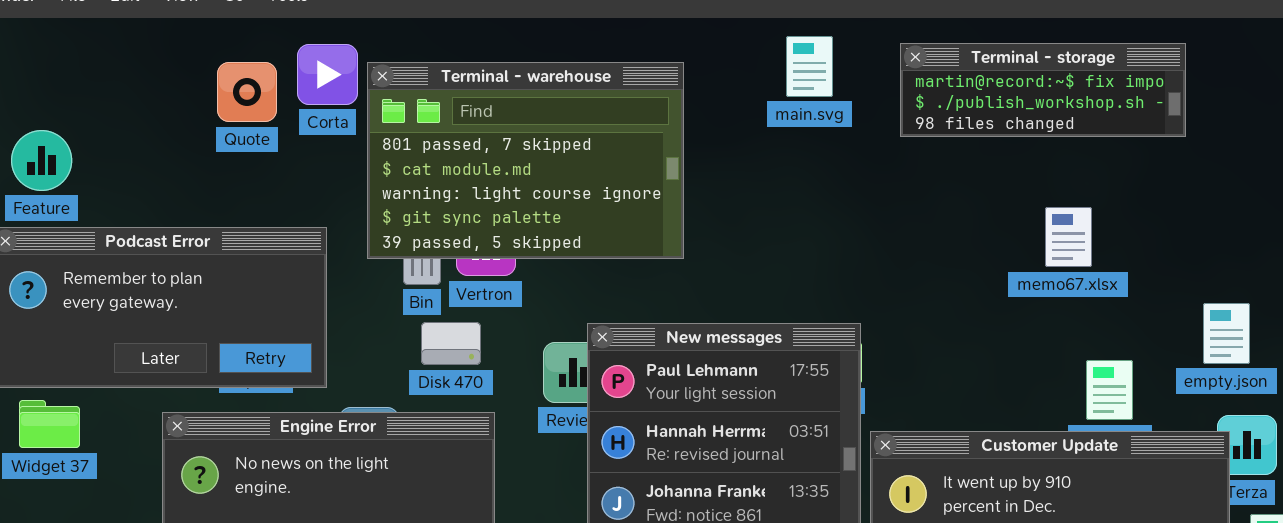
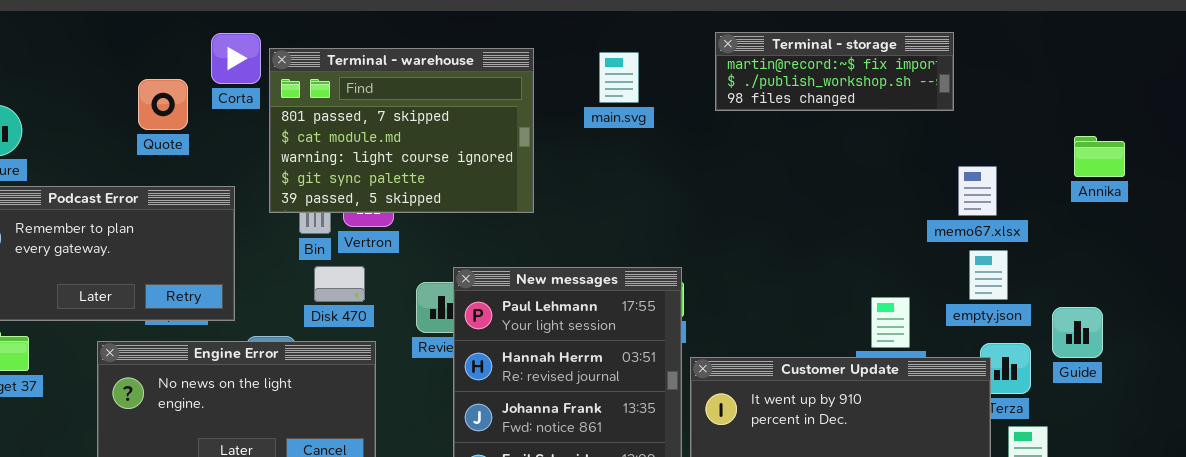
main.svg: [786,36,833,97] -> [599,52,639,103], moved
Quote: [217,62,277,122] -> [138,79,188,130], moved
memo67.xlsx: [1045,207,1092,267] -> [958,166,997,216], moved

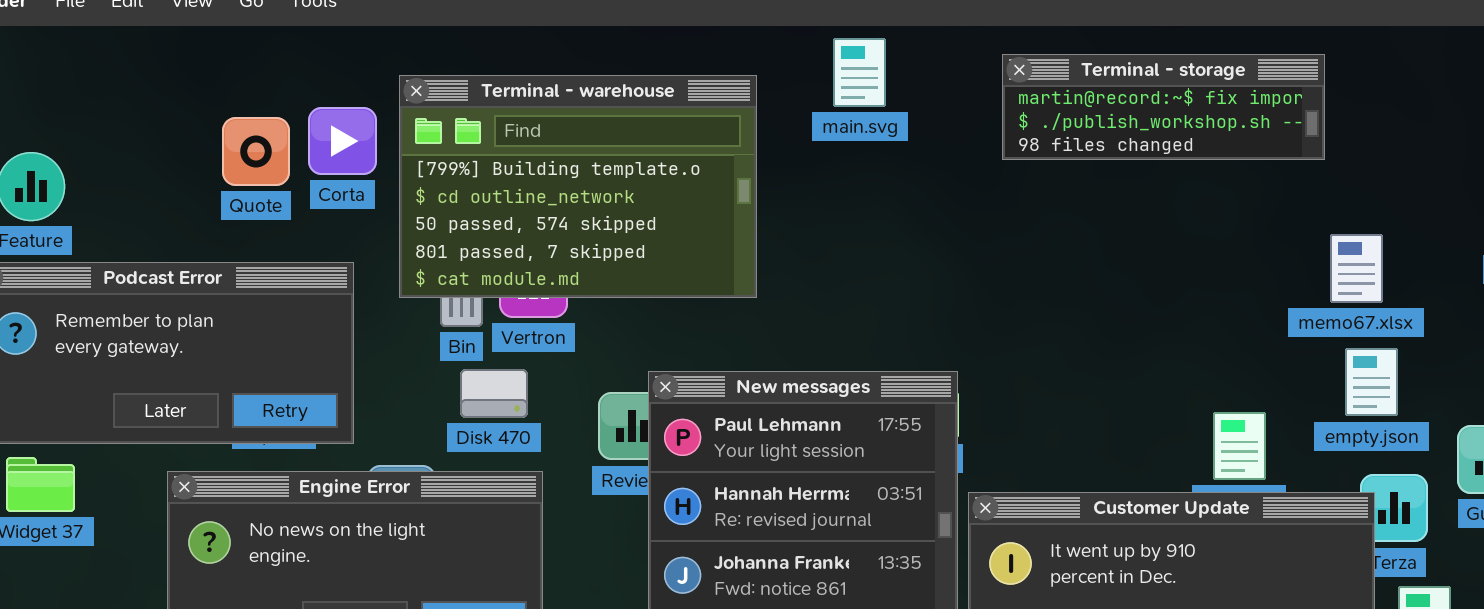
Corta: [211,33,261,84] -> [308,107,377,175], moved
Terminal - warehouse: [269,48,534,213] -> [399,75,757,298], scrolled up 3 rows
main.svg: [599,52,639,103] -> [833,38,886,107], moved

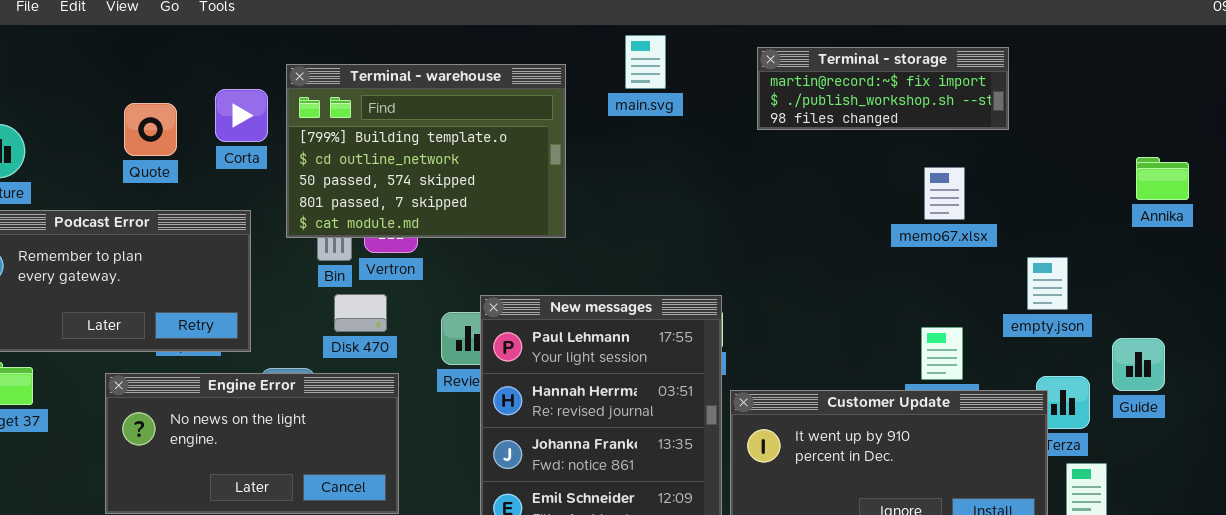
Quote: [222,117,290,186] -> [124,103,177,156], moved
memo67.xlsx: [1330,234,1383,303] -> [924,167,965,220], moved
empty.json: [1345,348,1398,416] -> [1027,257,1068,310], moved

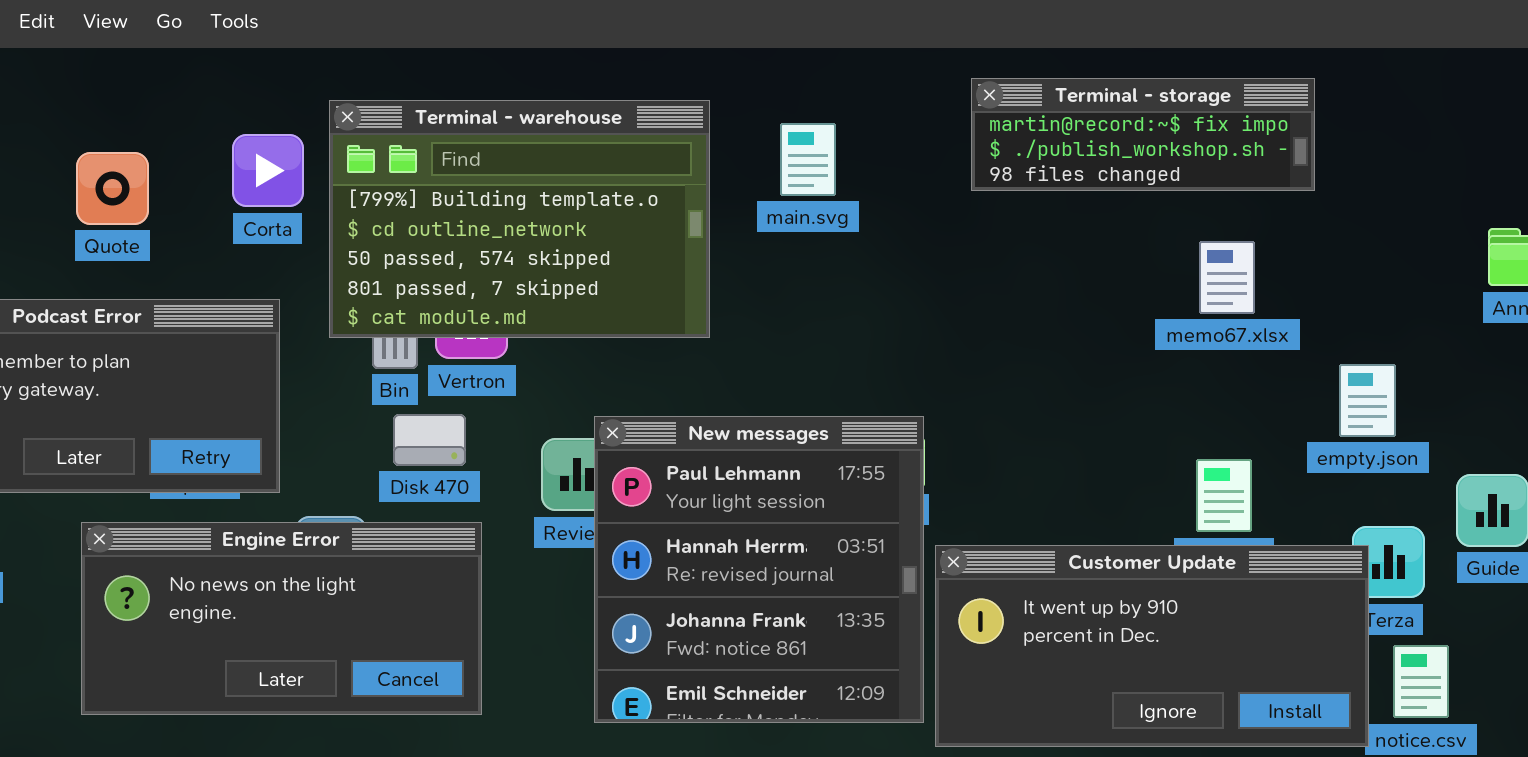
main.svg: [625,35,666,89] -> [780,123,836,196], moved
Quote: [124,103,177,156] -> [76,152,149,225], moved

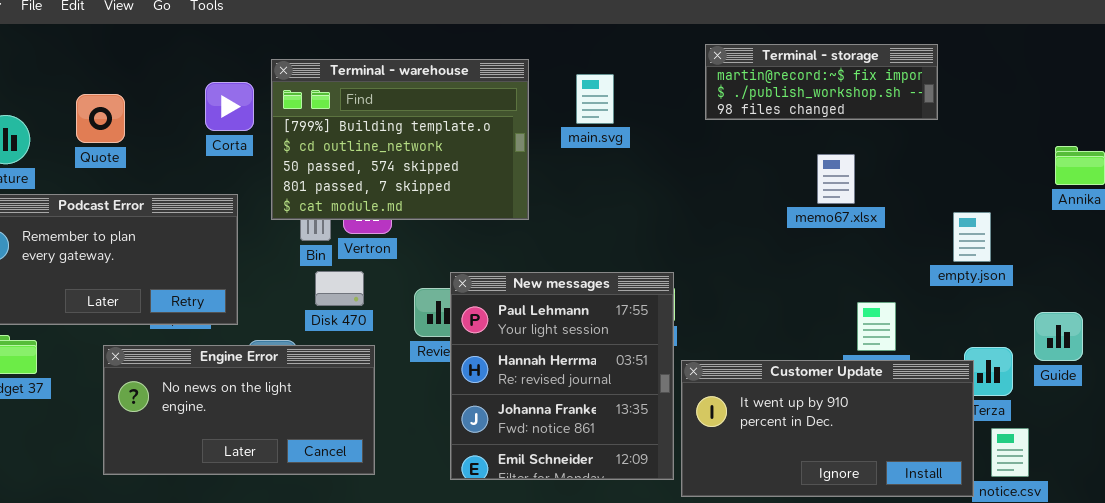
Quote: [76,152,149,225] -> [76,94,125,143], moved
memo67.xlsx: [1199,241,1255,314] -> [817,154,855,204], moved
empty.json: [1339,364,1396,437] -> [953,212,991,262], moved

